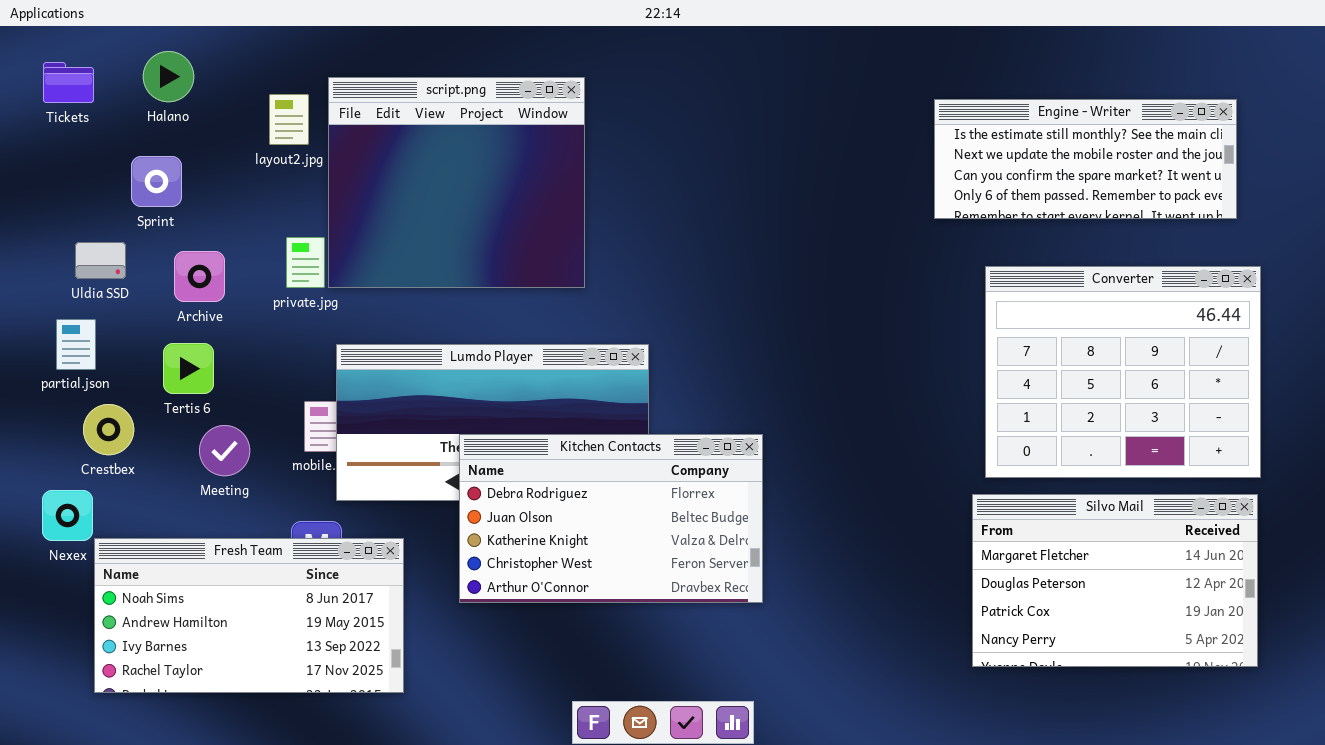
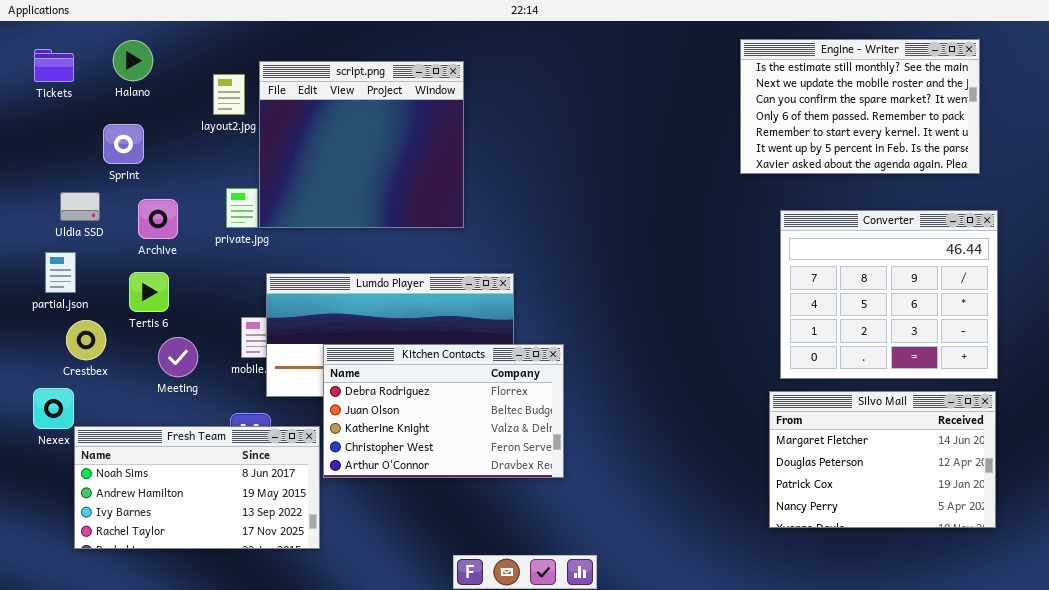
Engine - Writer: [934,99,1237,219] -> [740,39,980,174], resized
Kitchen Contacts: [459,434,763,603] -> [323,344,564,478], moved

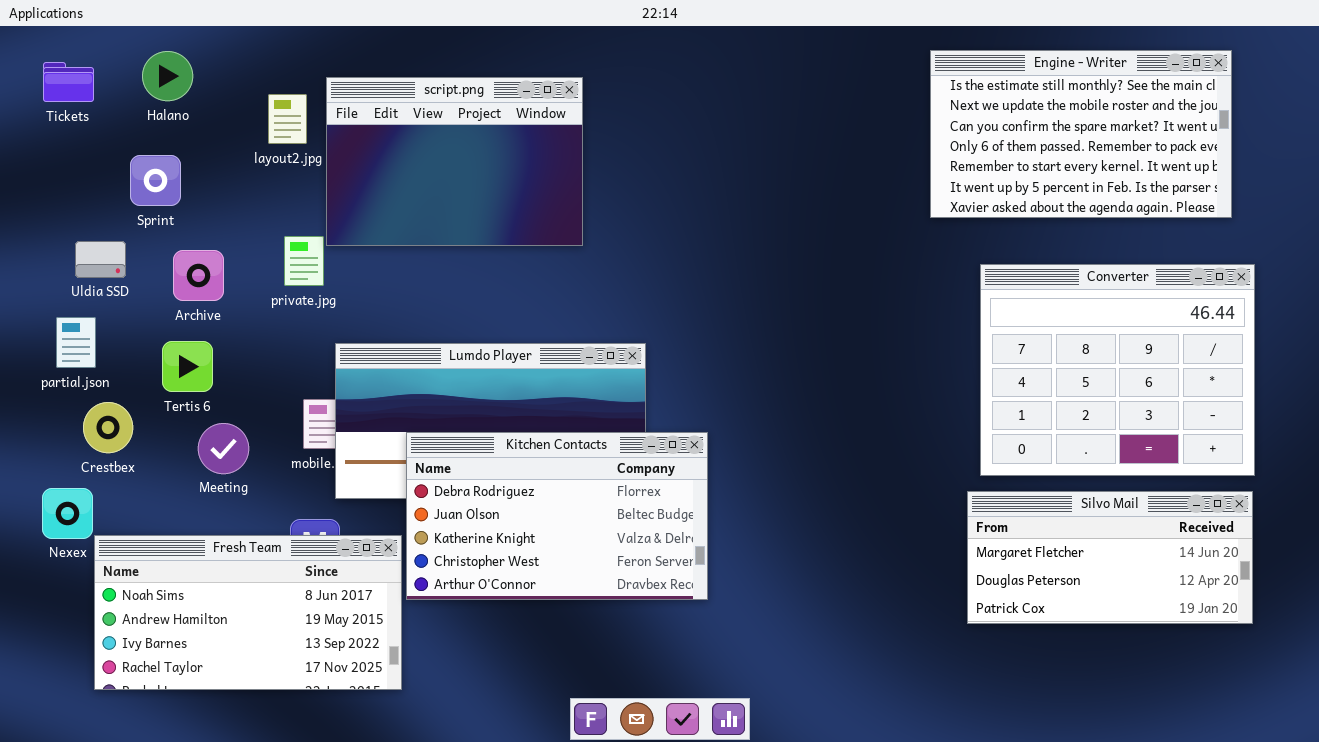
script.png: [259,61,464,228] -> [326,77,583,246], resized
Silvo Mail: [769,391,996,528] -> [967,491,1253,624], resized

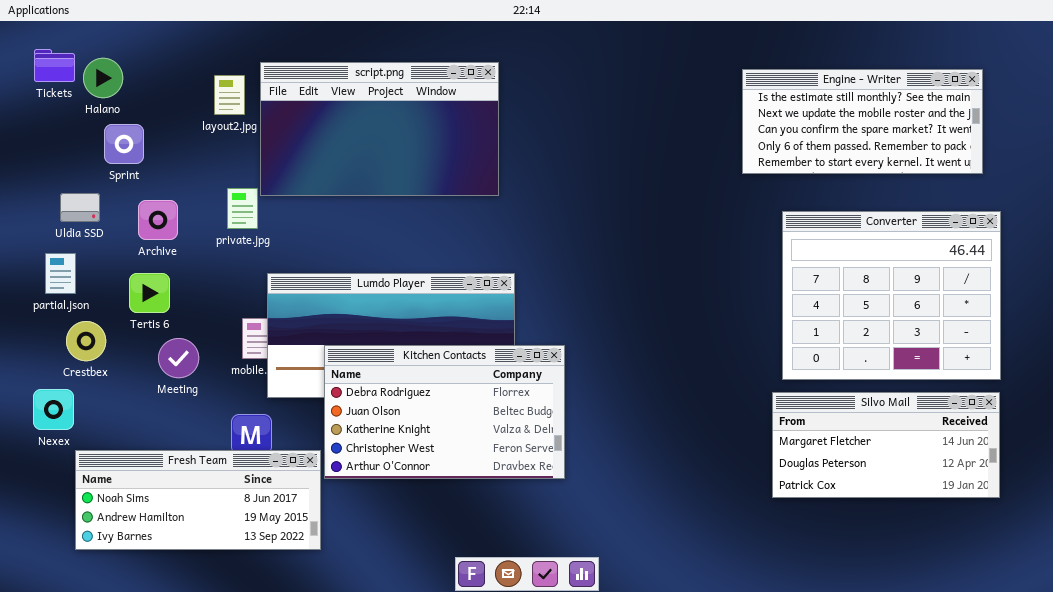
Engine - Writer: [930,50,1232,218] -> [742,69,983,174], resized
Halano: [142,51,193,101] -> [83,58,123,98], moved
script.png: [326,77,583,246] -> [260,62,499,196], resized
Fresh Team: [94,535,402,690] -> [75,450,321,550], resized

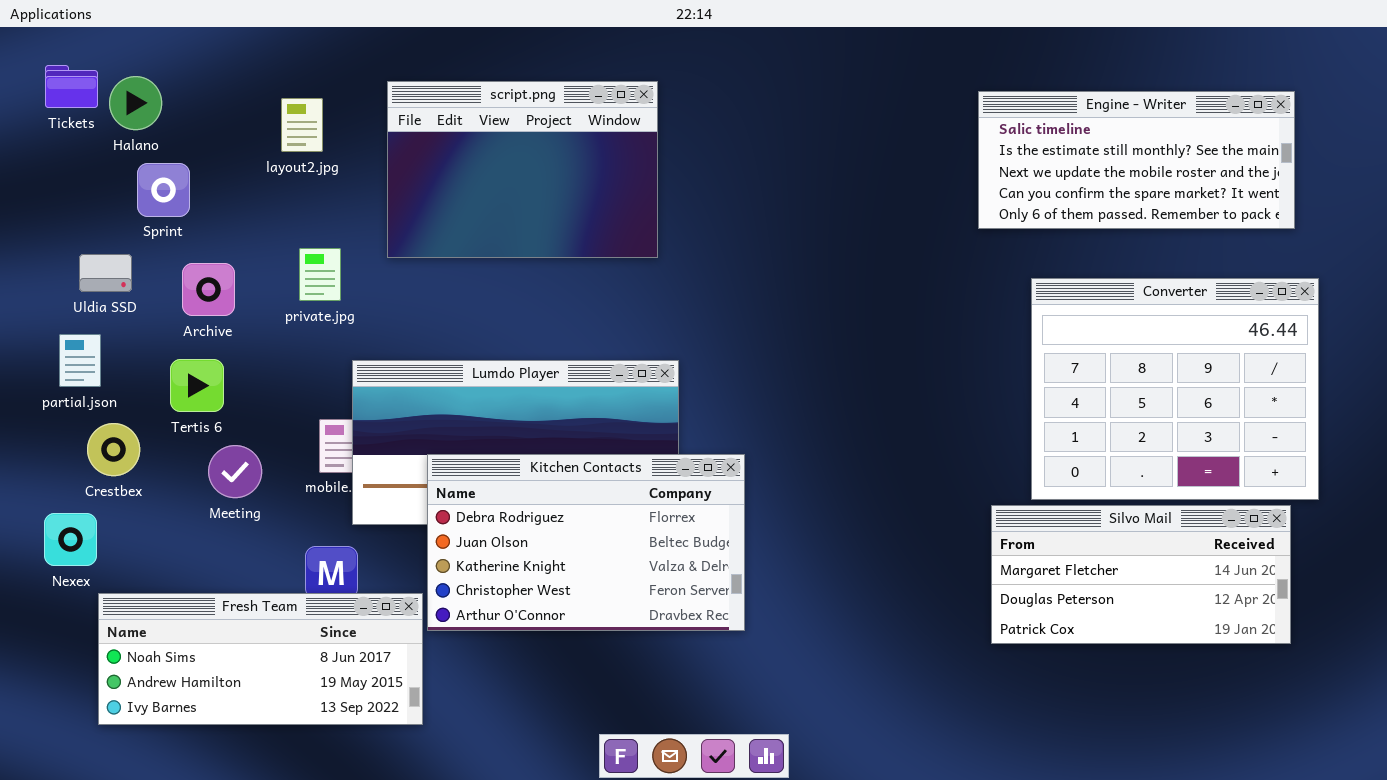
script.png: [260,62,499,196] -> [387,81,658,258], resized
Engine - Writer: [742,69,983,174] -> [978,91,1295,229], scrolled up 1 row
Silvo Mail: [772,392,1000,498] -> [991,505,1291,644], moved

